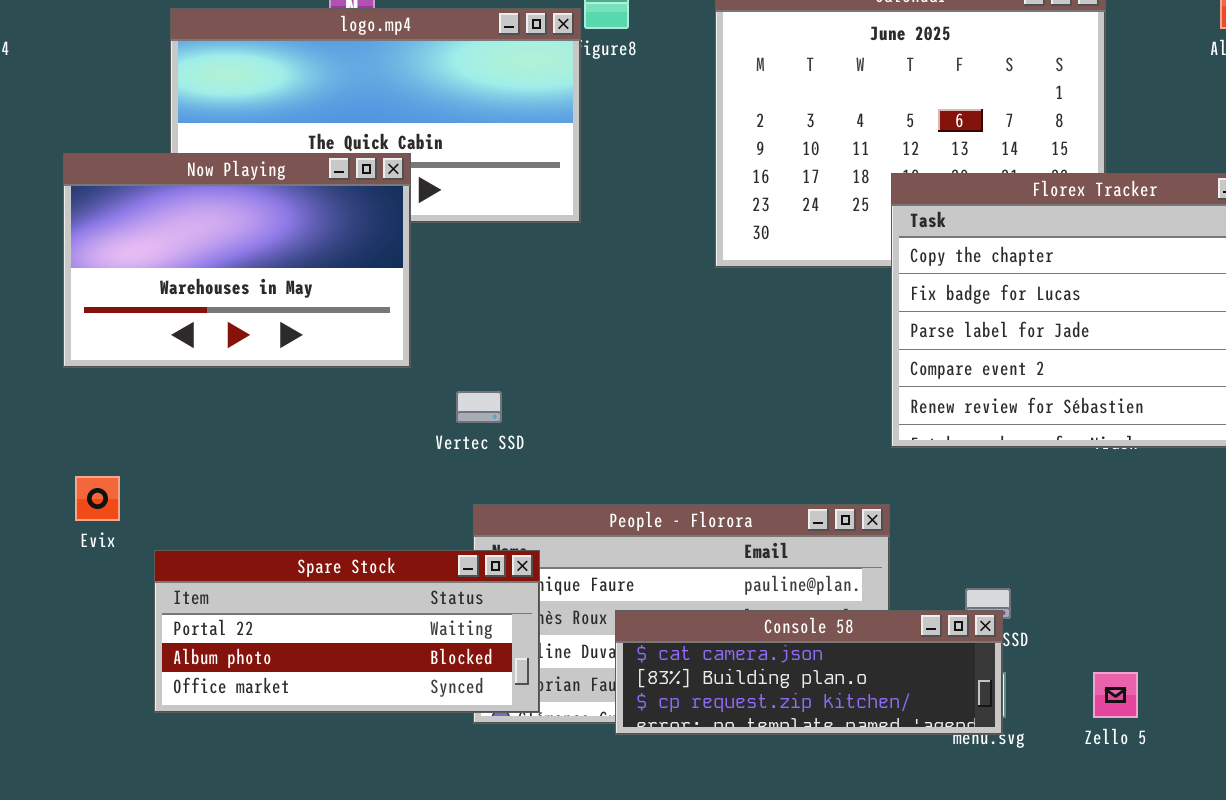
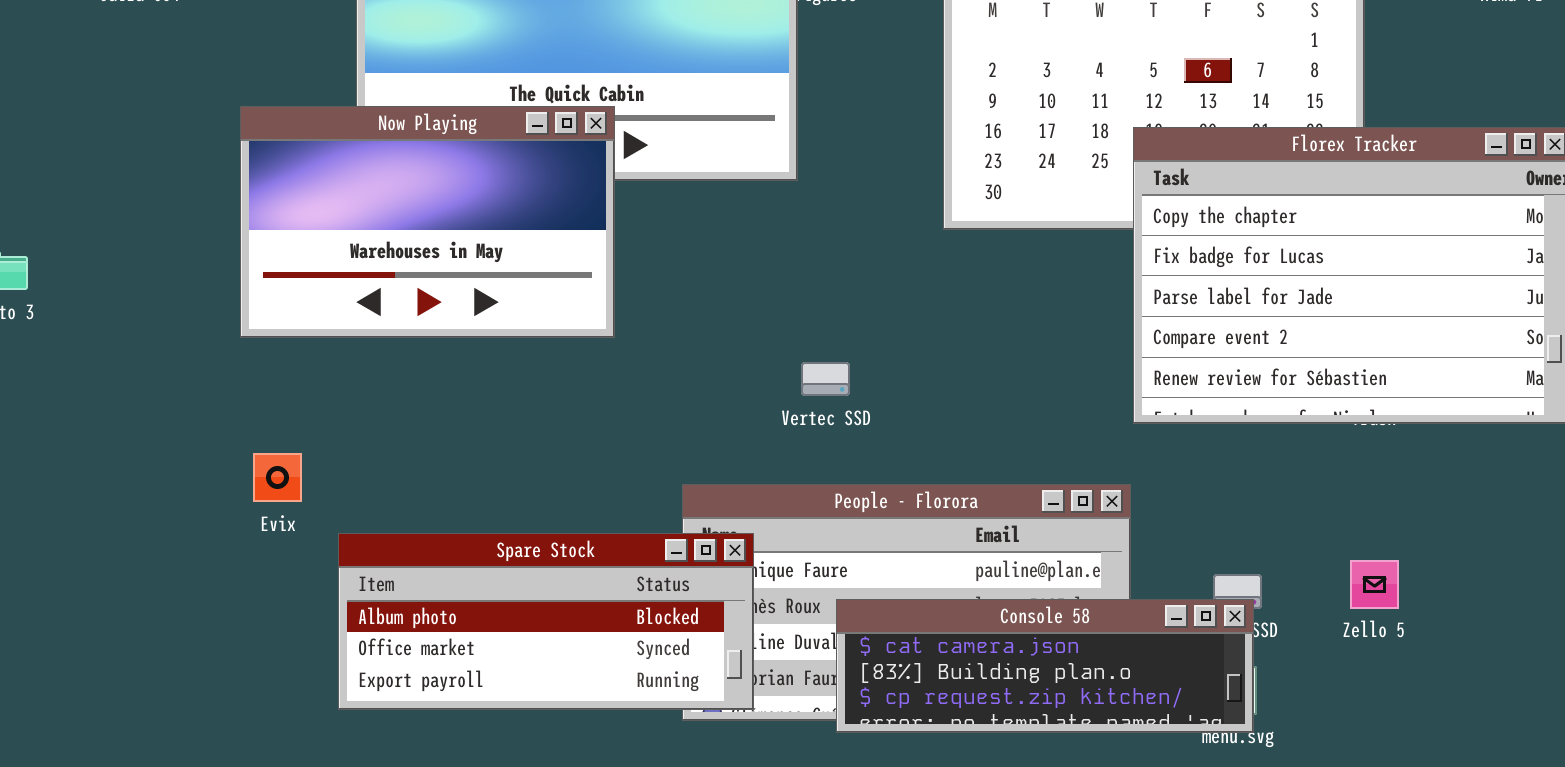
Vertec SSD: [456,391,502,423] -> [801,362,850,396], moved
Spare Stock: [154,550,540,713] -> [338,533,754,710], scrolled down 1 row
Zello 5: [1093,672,1138,718] -> [1350,560,1399,609], moved

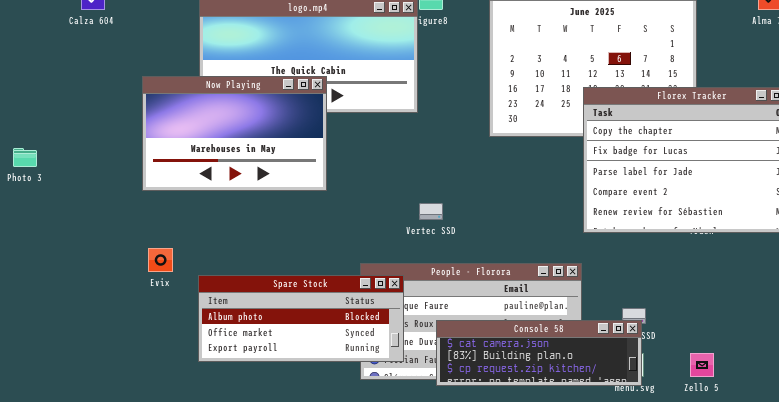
Spare Stock: [338,533,754,710] -> [198,275,404,362], moved
Zello 5: [1350,560,1399,609] -> [690,353,714,377], moved

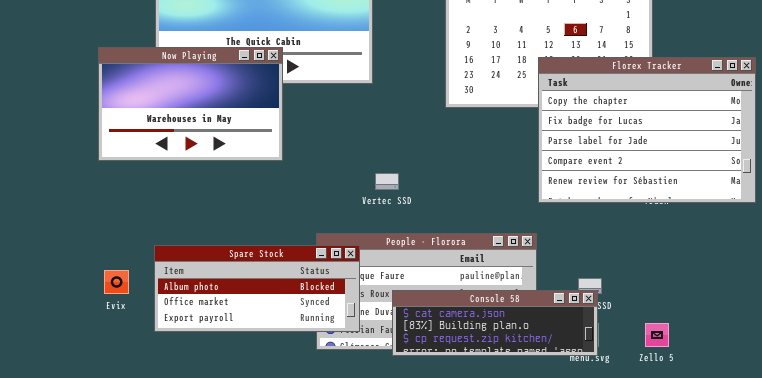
Evix: [148,248,173,272] -> [104,270,129,294], moved

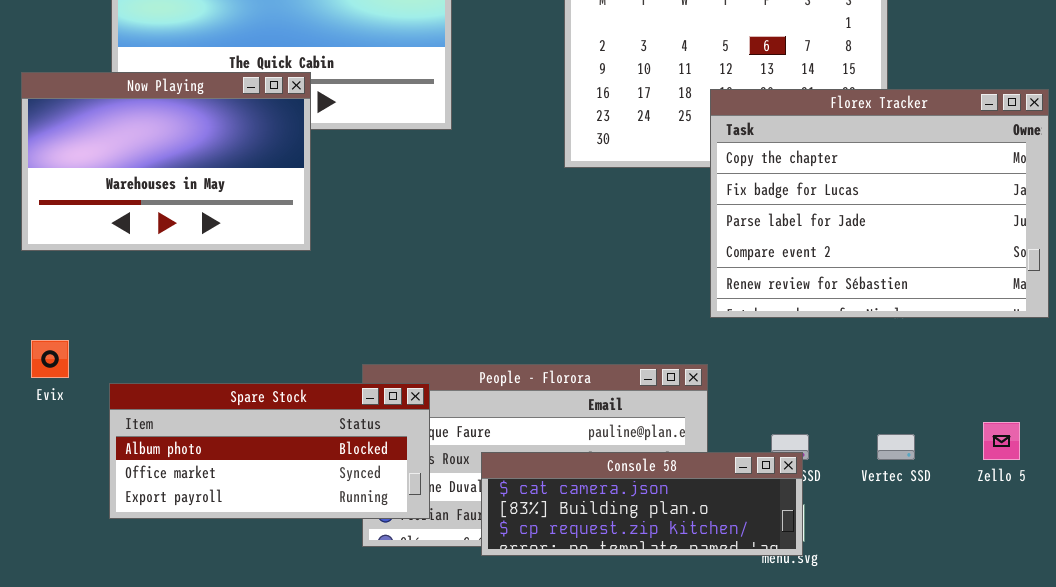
Vertec SSD: [375,173,399,190] -> [877,434,915,460], moved
Evix: [104,270,129,294] -> [31,340,69,378], moved
Zello 5: [645,323,669,347] -> [983,422,1020,460], moved

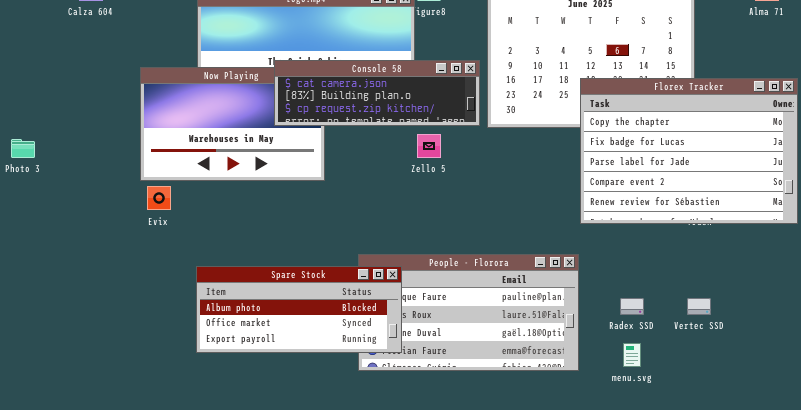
Evix: [31,340,69,378] -> [147,186,171,210], moved
Zello 5: [983,422,1020,460] -> [417,134,441,158], moved
Console 58: [481,452,803,556] -> [274,60,480,126], moved

